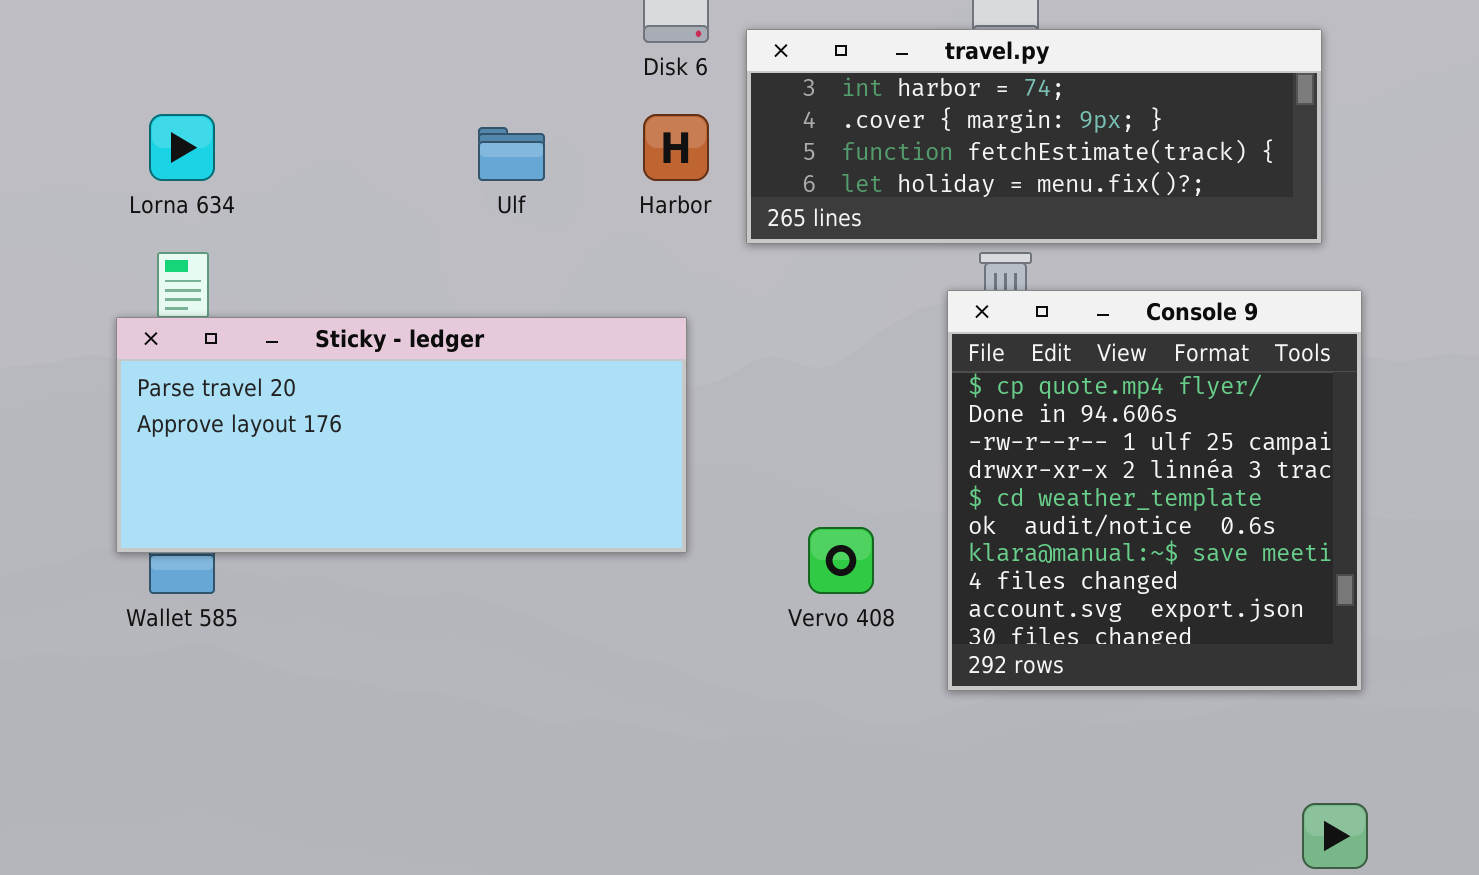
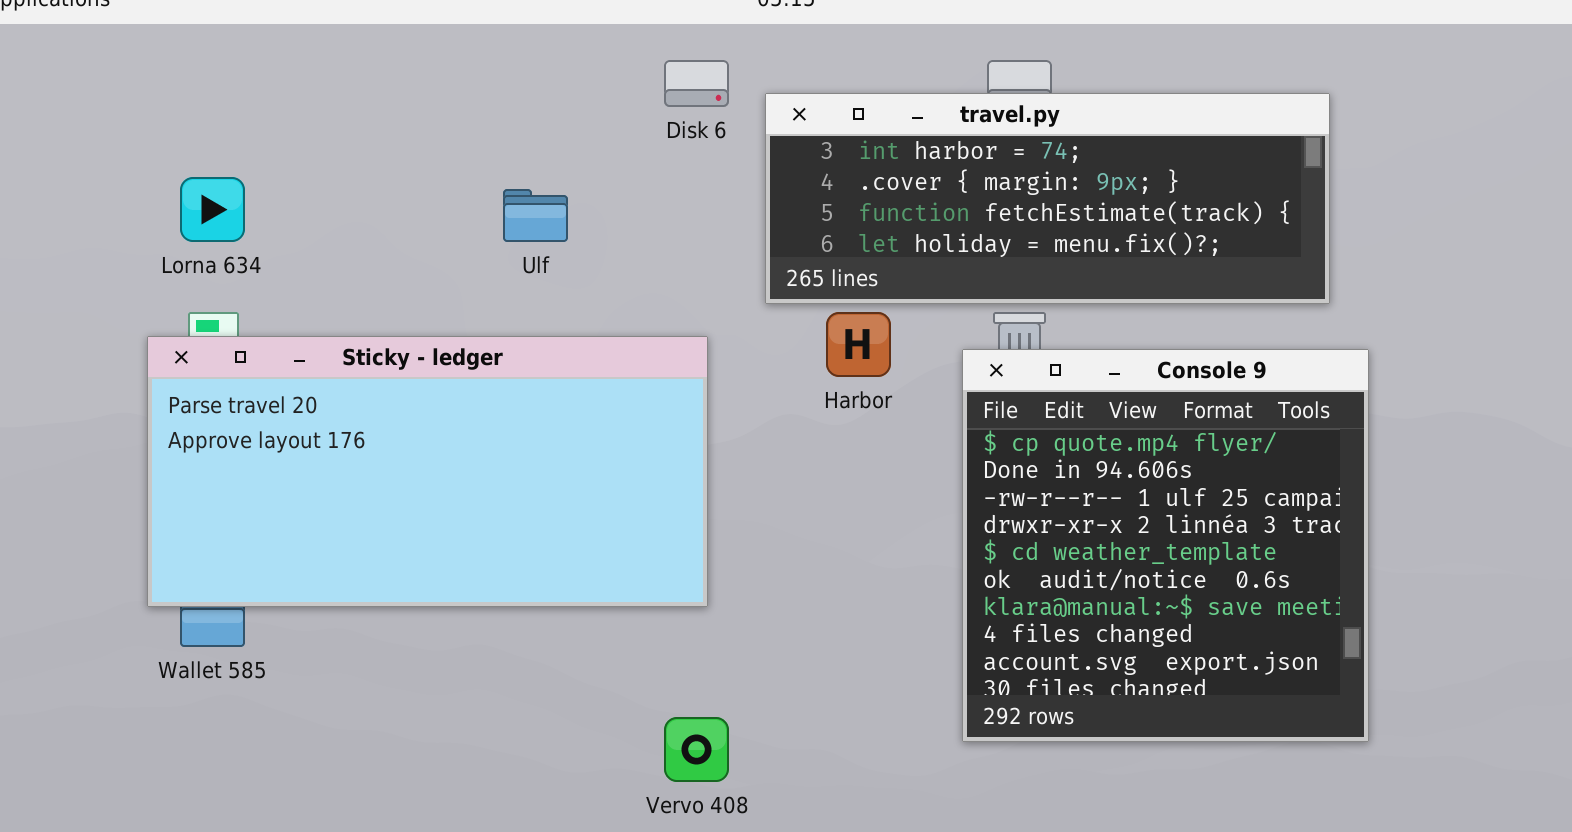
Harbor: [643,114,709,181] -> [826,312,891,377], moved
Sticky - ledger: [116,317,687,553] -> [147,336,708,607], resized
Vervo 408: [808,527,874,594] -> [664,717,729,782], moved

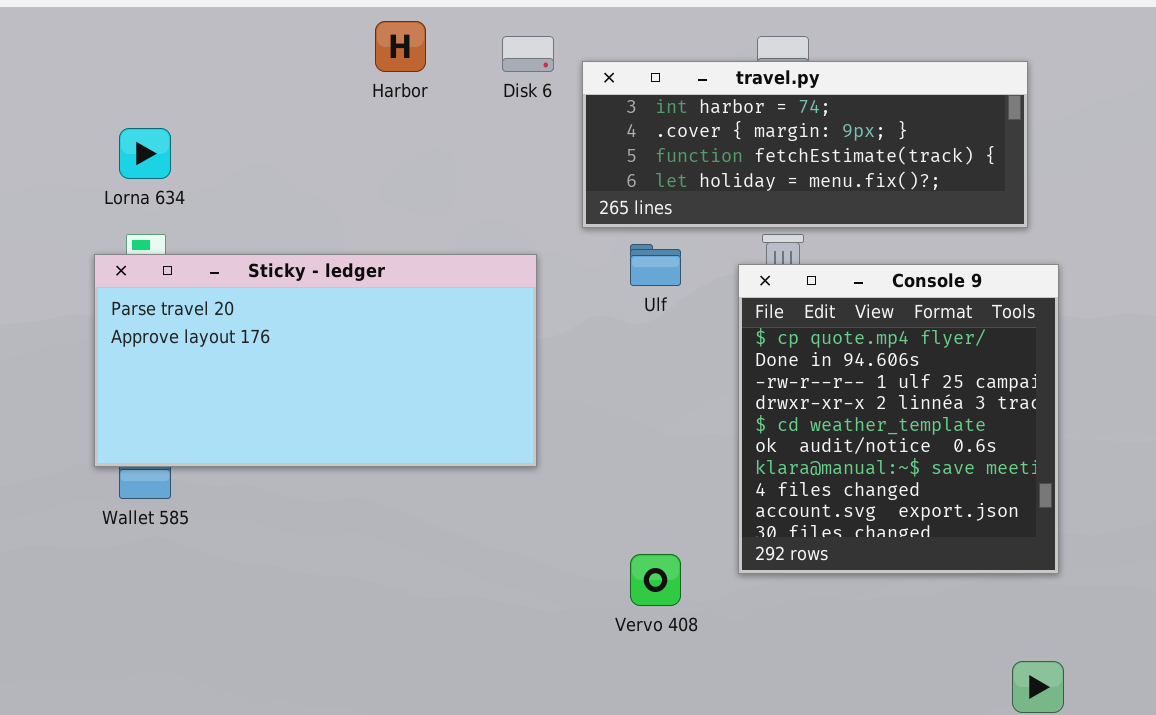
Ulf: [503,189,568,242] -> [630,244,681,286], moved
Harbor: [826,312,891,377] -> [375,21,426,72], moved
Vervo 408: [664,717,729,782] -> [630,554,681,606], moved

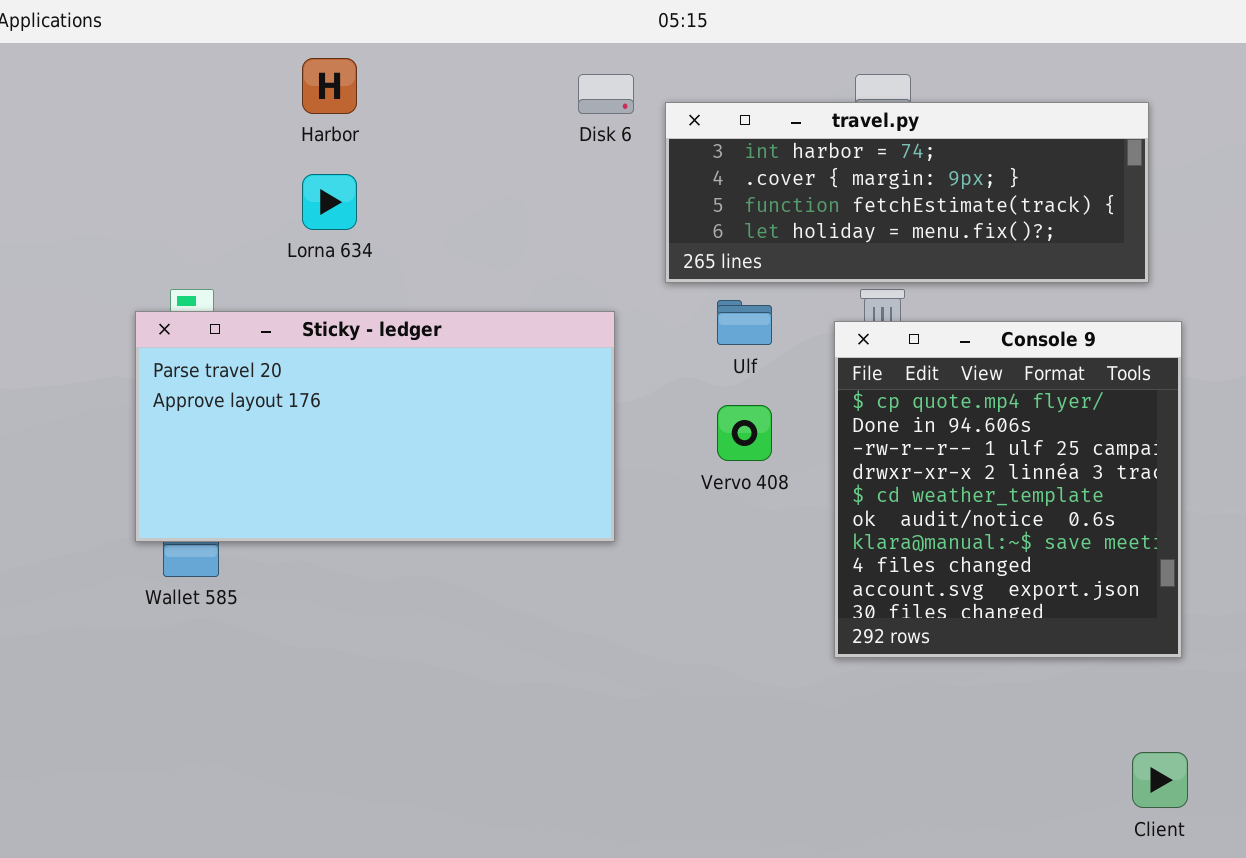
Harbor: [375,21,426,72] -> [302,58,357,114], moved
Lorna 634: [119,128,171,179] -> [302,174,357,230], moved
Vervo 408: [630,554,681,606] -> [717,405,772,461], moved

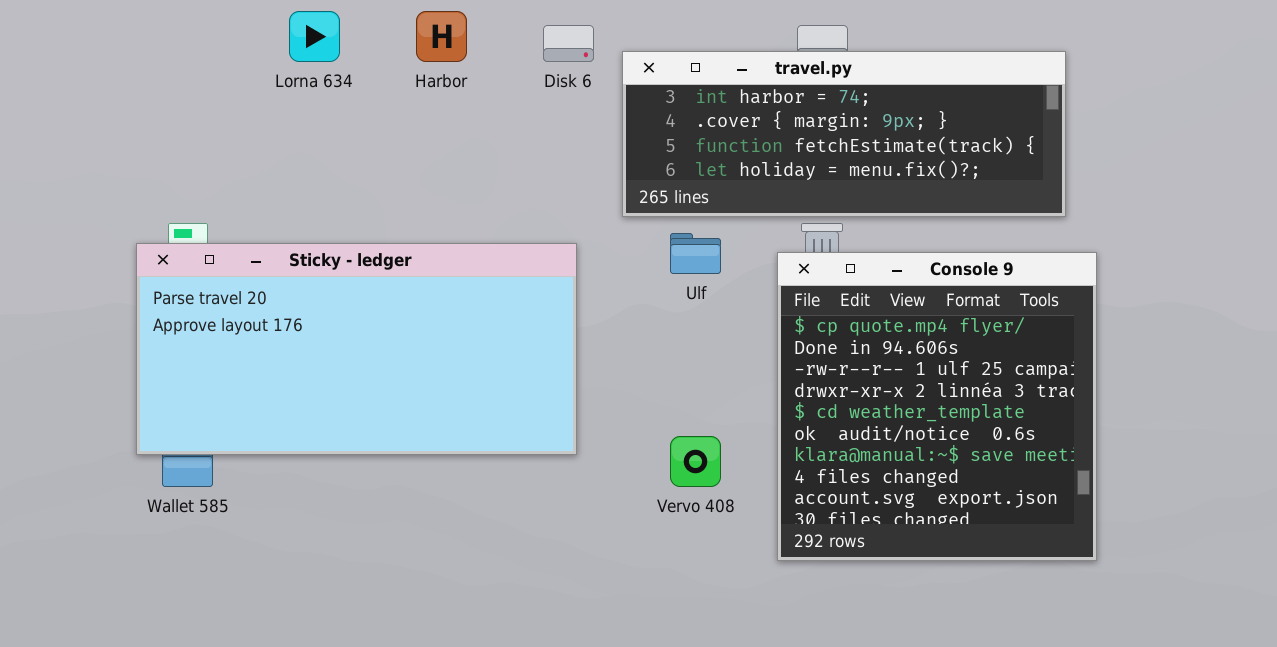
Harbor: [302,58,357,114] -> [416,11,467,62], moved
Lorna 634: [302,174,357,230] -> [289,11,340,62], moved
Vervo 408: [717,405,772,461] -> [670,436,721,487], moved

